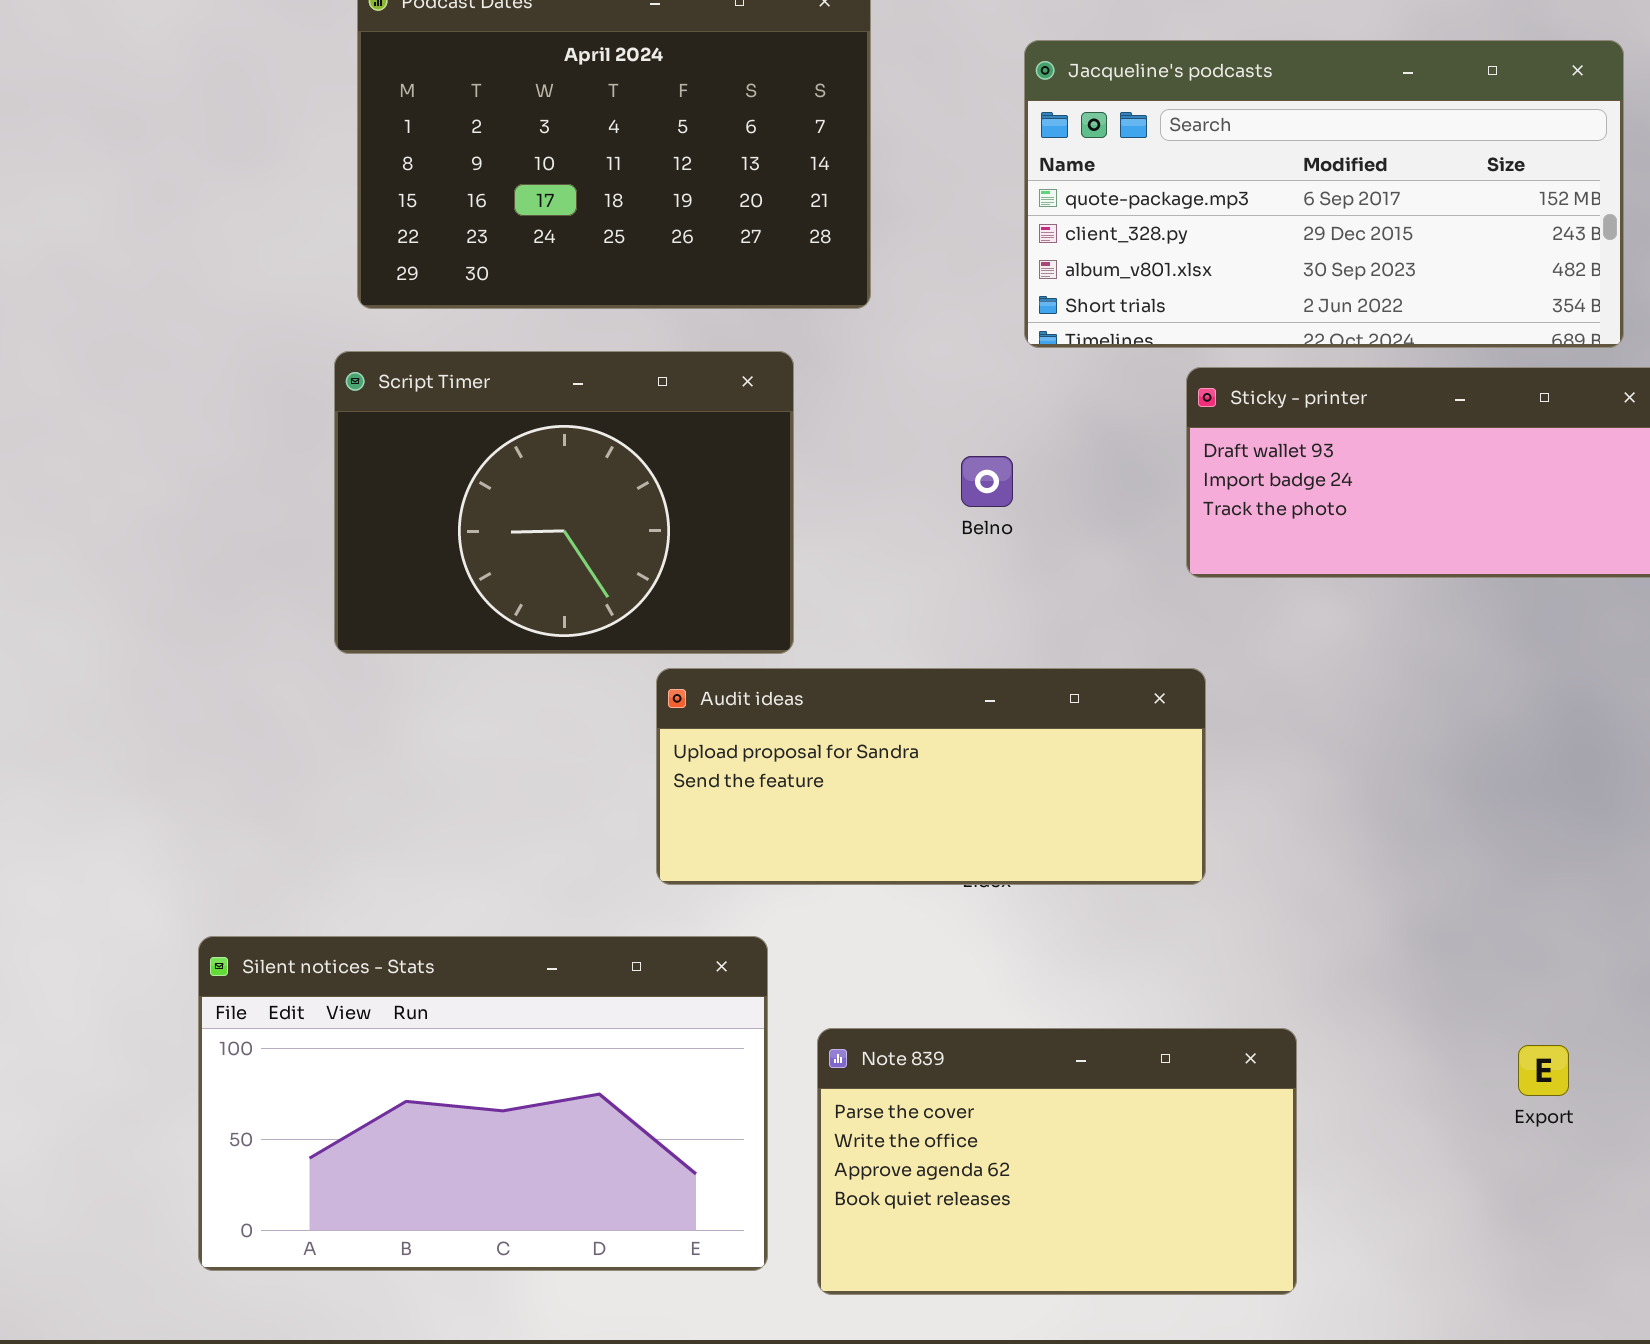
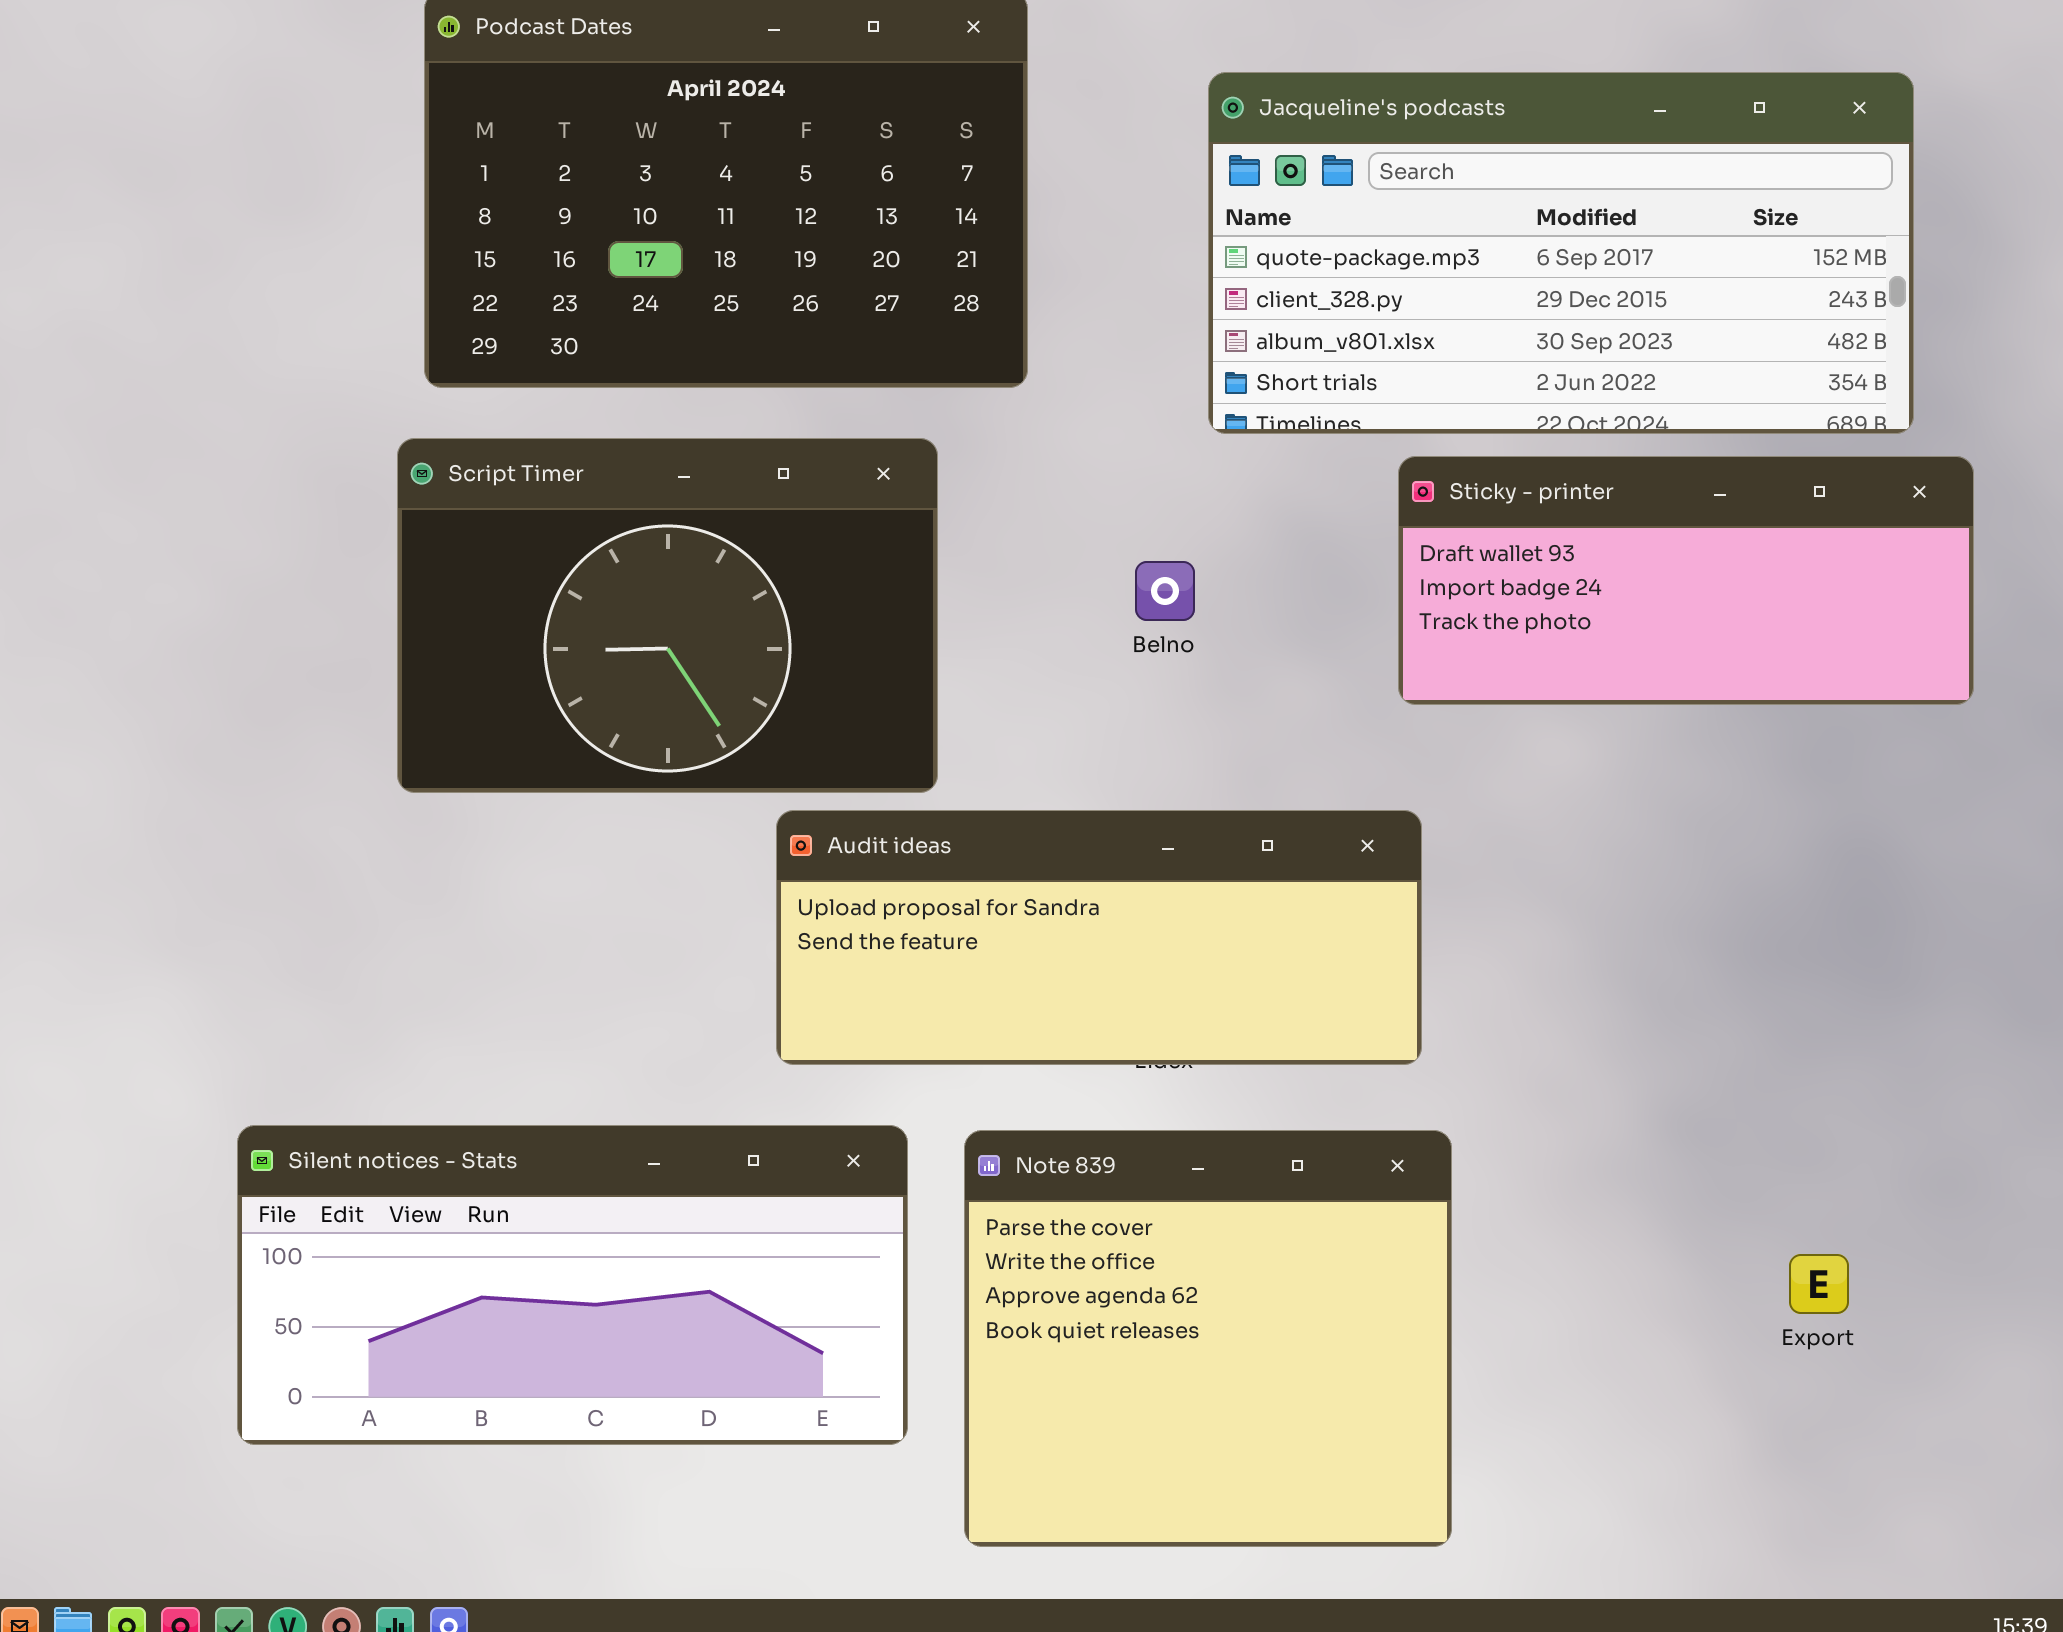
Silent notices - Stats: [198,936,768,1271] -> [237,1125,908,1445], resized
Note 839: [817,1028,1297,1295] -> [964,1130,1452,1547], resized

